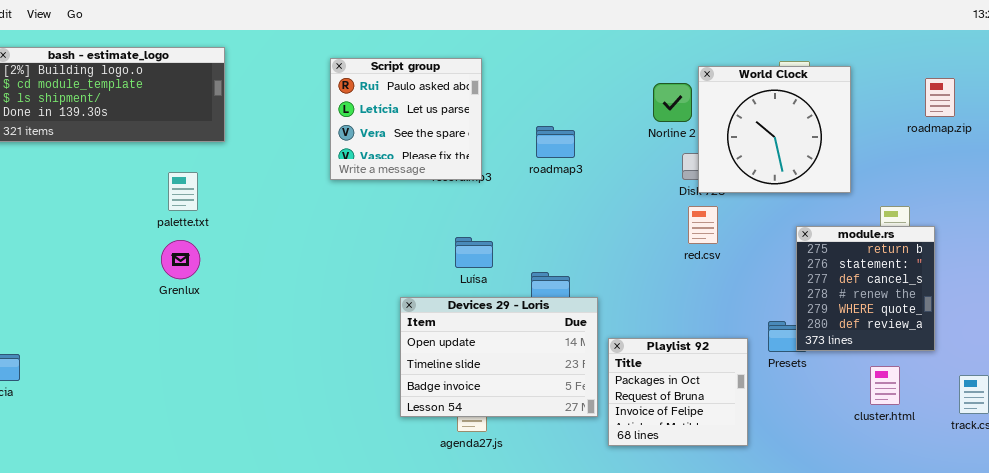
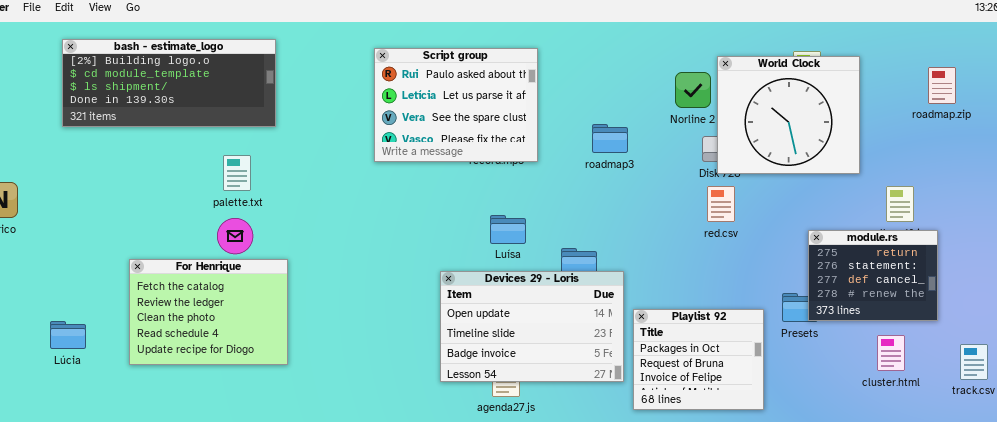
Script group: [330,58,482,180] -> [374,48,538,162], resized
roadmap3: [536,126,575,158] -> [592,124,628,153], moved
module.rs: [796,226,935,351] -> [808,230,938,321], resized
For Henrique: none -> [129,259,288,365], opened

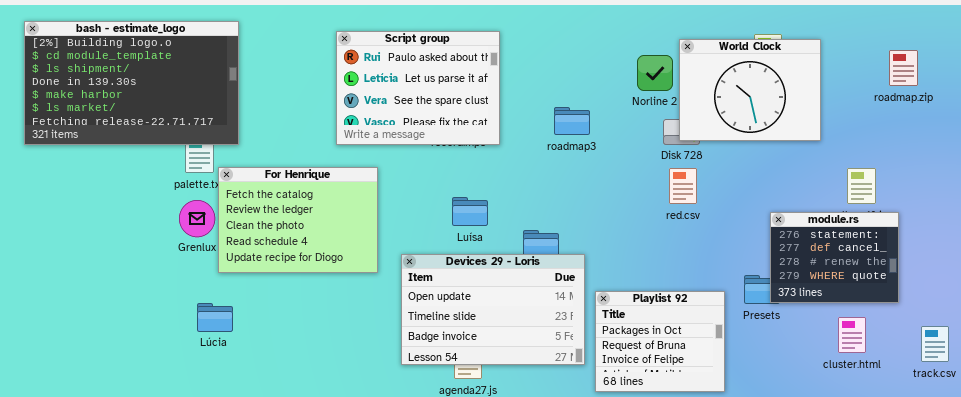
bash - estimate_logo: [62,39,276,127] -> [24,21,239,145], resized
World Clock: [717,56,860,174] -> [679,39,821,141], resized
module.rs: [808,230,938,321] -> [770,212,899,303], scrolled down 1 row
For Henrique: [129,259,288,365] -> [218,167,378,273], moved
Lúcia: [50,321,86,349] -> [197,303,233,332], moved

